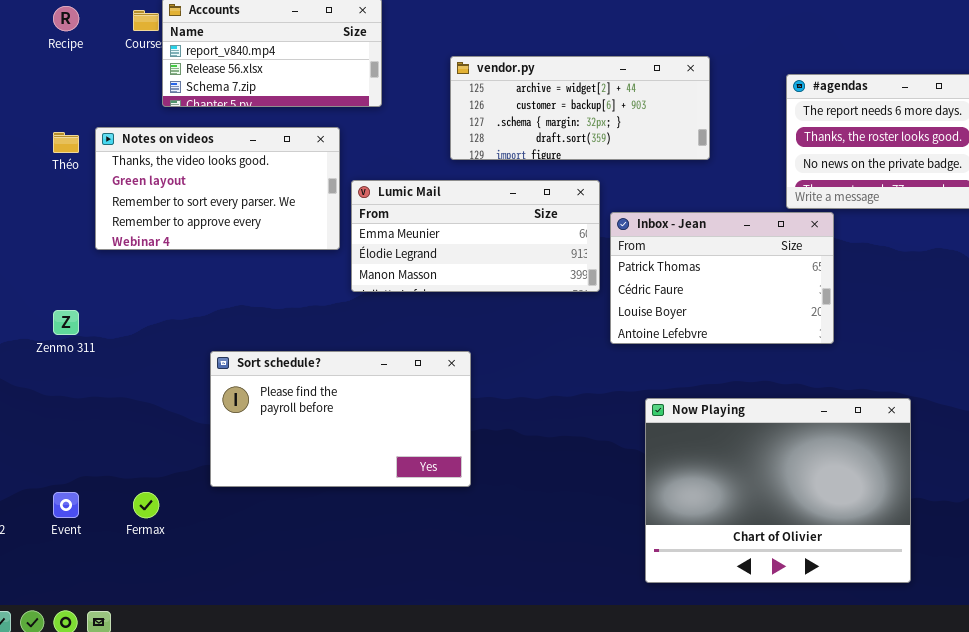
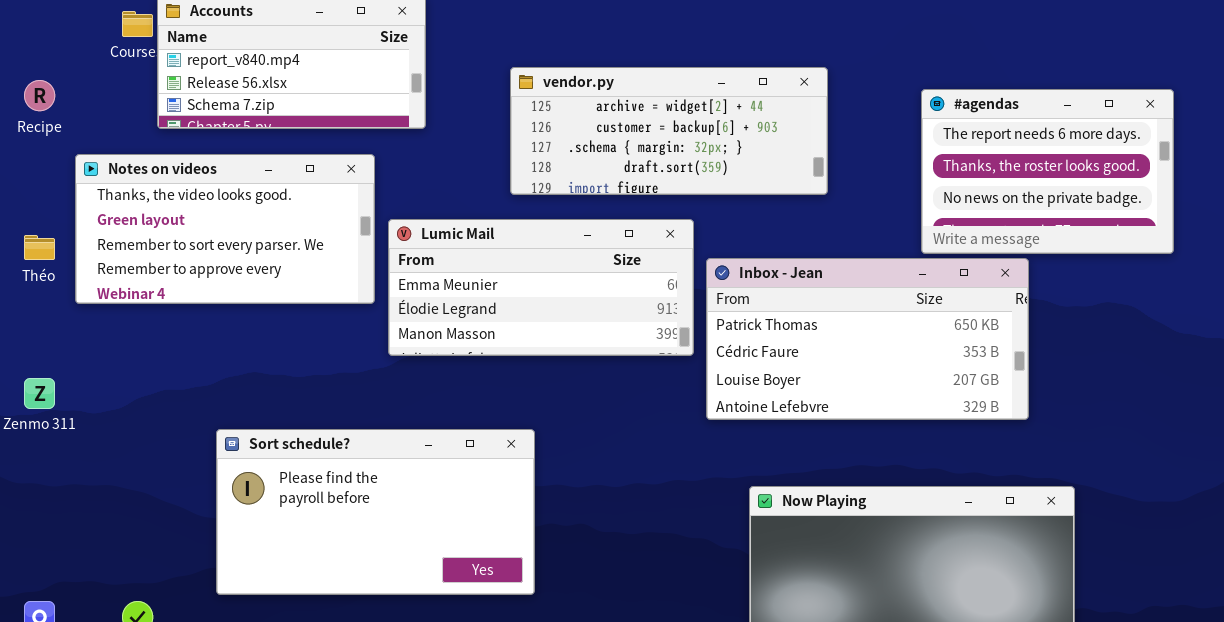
Recipe: [53,6,79,31] -> [24,80,55,111], moved
Théo: [53,132,79,153] -> [24,235,55,260], moved
Inbox - Jean: [610,212,834,344] -> [706,258,1029,420], resized

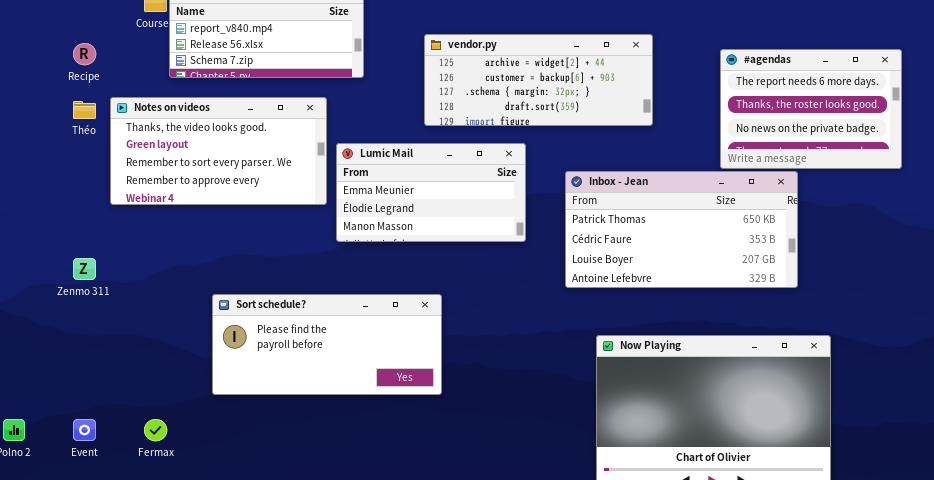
Lumic Mail: [388,219,694,356] -> [336,143,526,242], resized
Théo: [24,235,55,260] -> [73,101,96,119], moved
Sort schedule?: [216,429,535,595] -> [212,294,442,395], resized

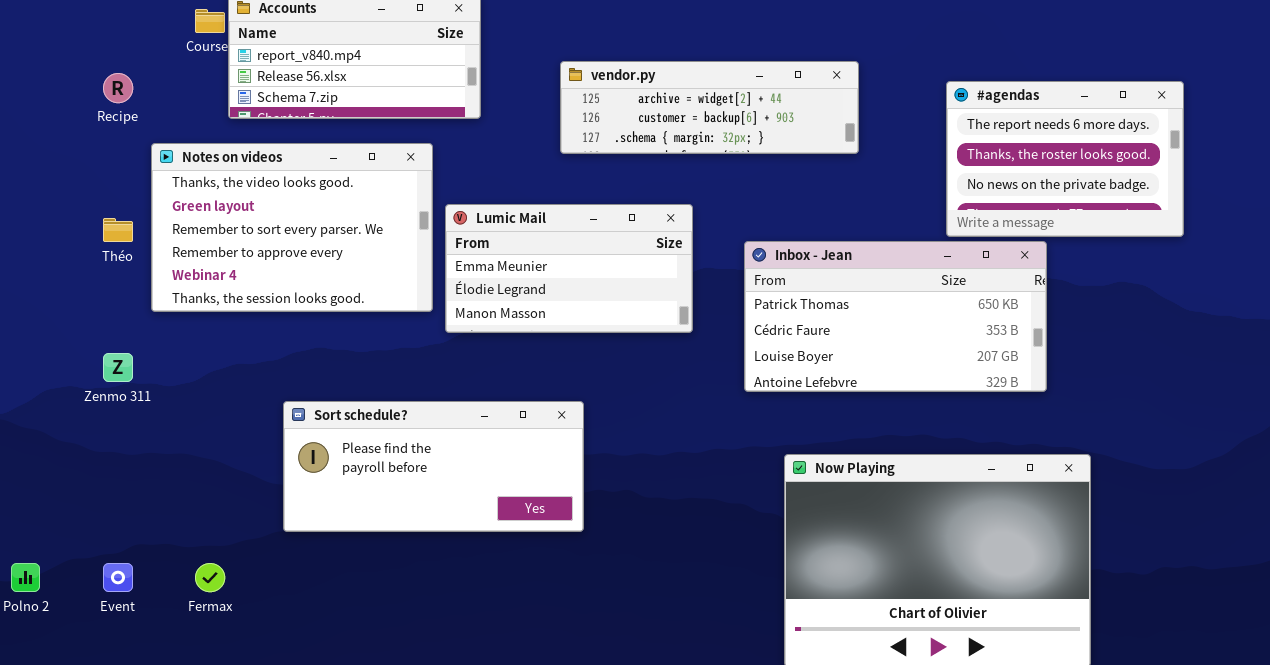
vendor.py: [424,34,653,126] -> [560,61,859,154], resized
Notes on videos: [110,97,327,205] -> [151,143,433,312], resized
Théo: [73,101,96,119] -> [103,218,133,242], moved

